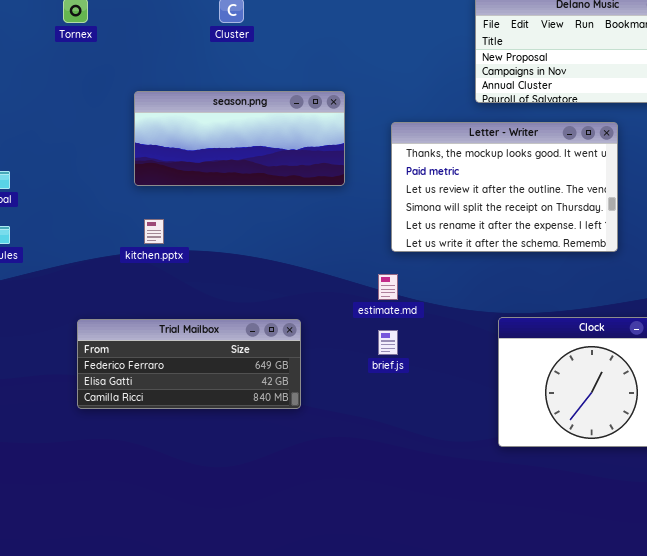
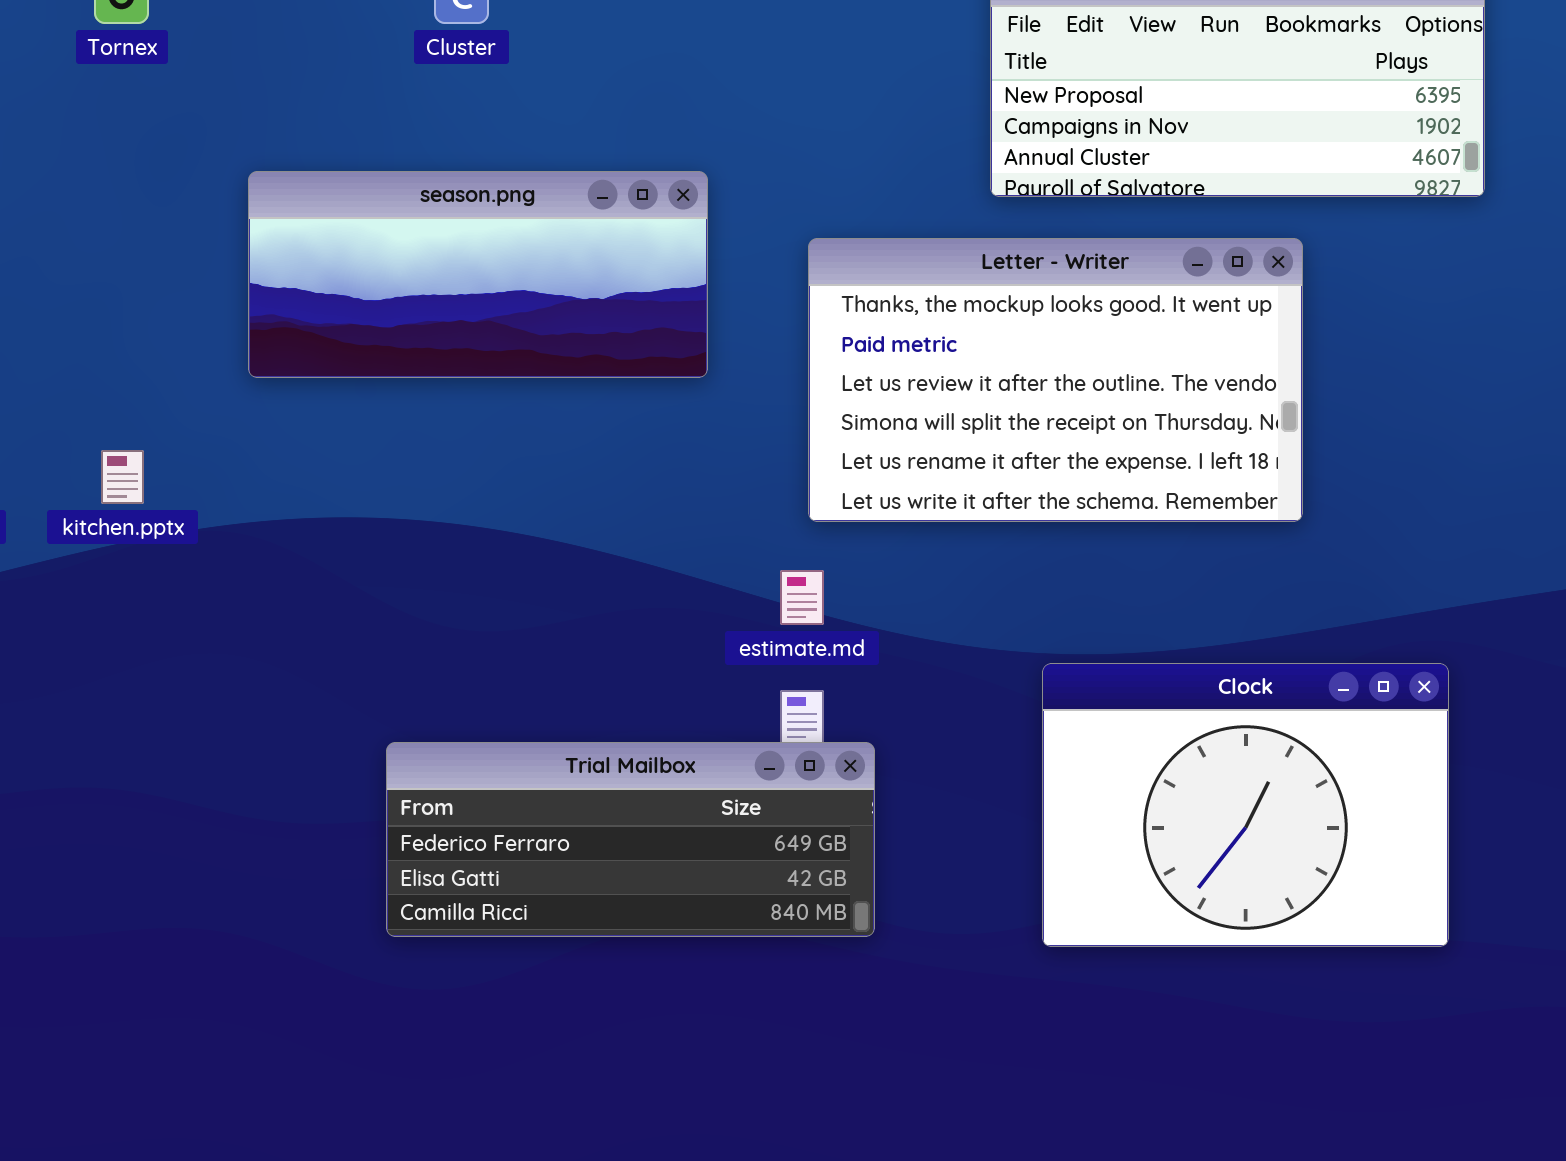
kitchen.pptx: [144,219,164,244] -> [101,450,144,504], moved
Trial Mailbox: [77,319,301,409] -> [386,742,875,937], moved

